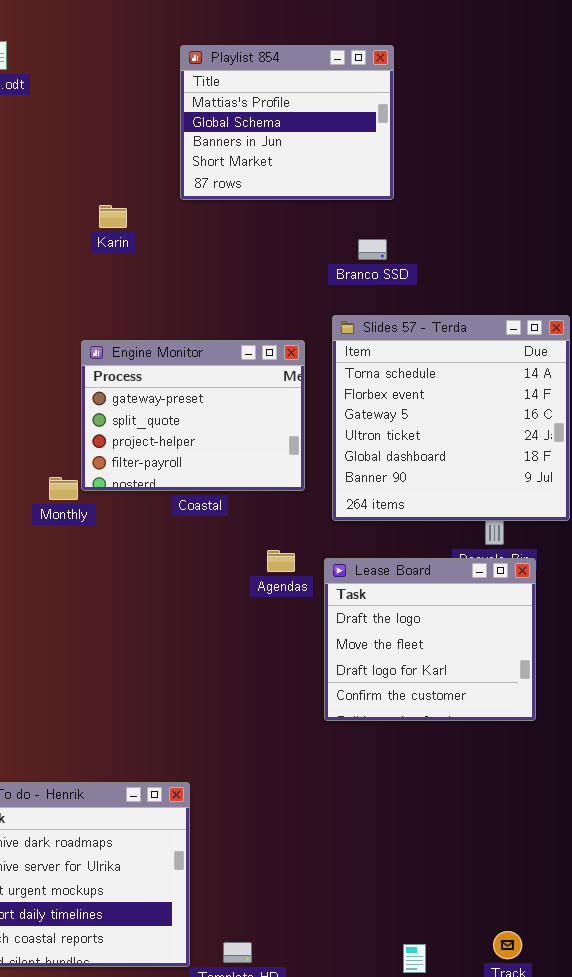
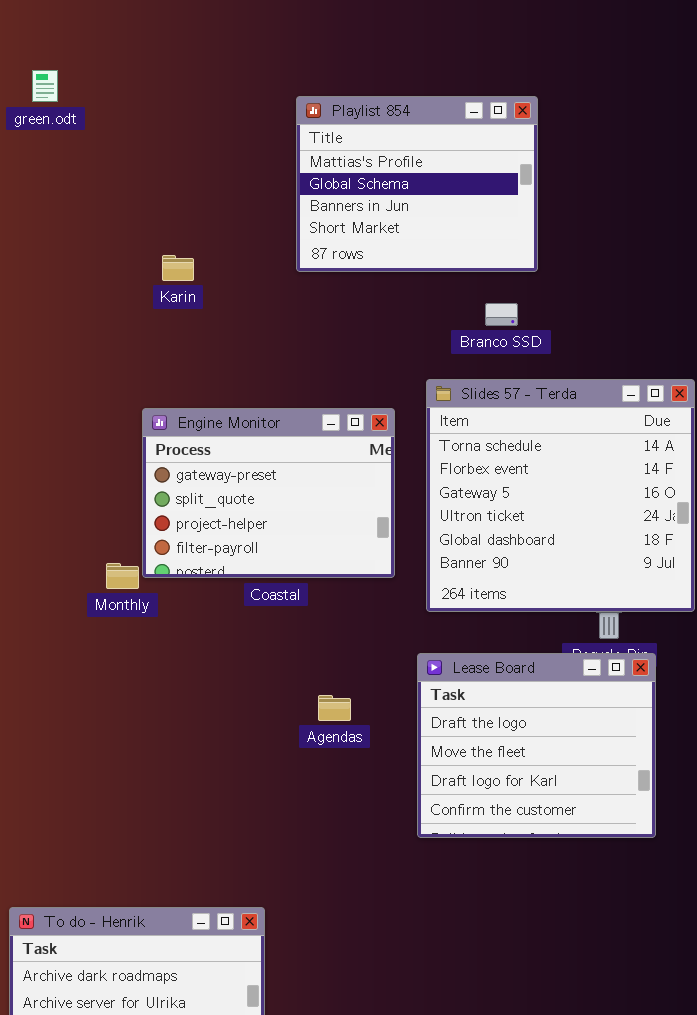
Playlist 854: [180,45,394,200] -> [296,96,538,272], moved
Branco SSD: [358,239,387,260] -> [485,303,518,326], moved
Agendas: [267,550,295,572] -> [318,695,351,721], moved

